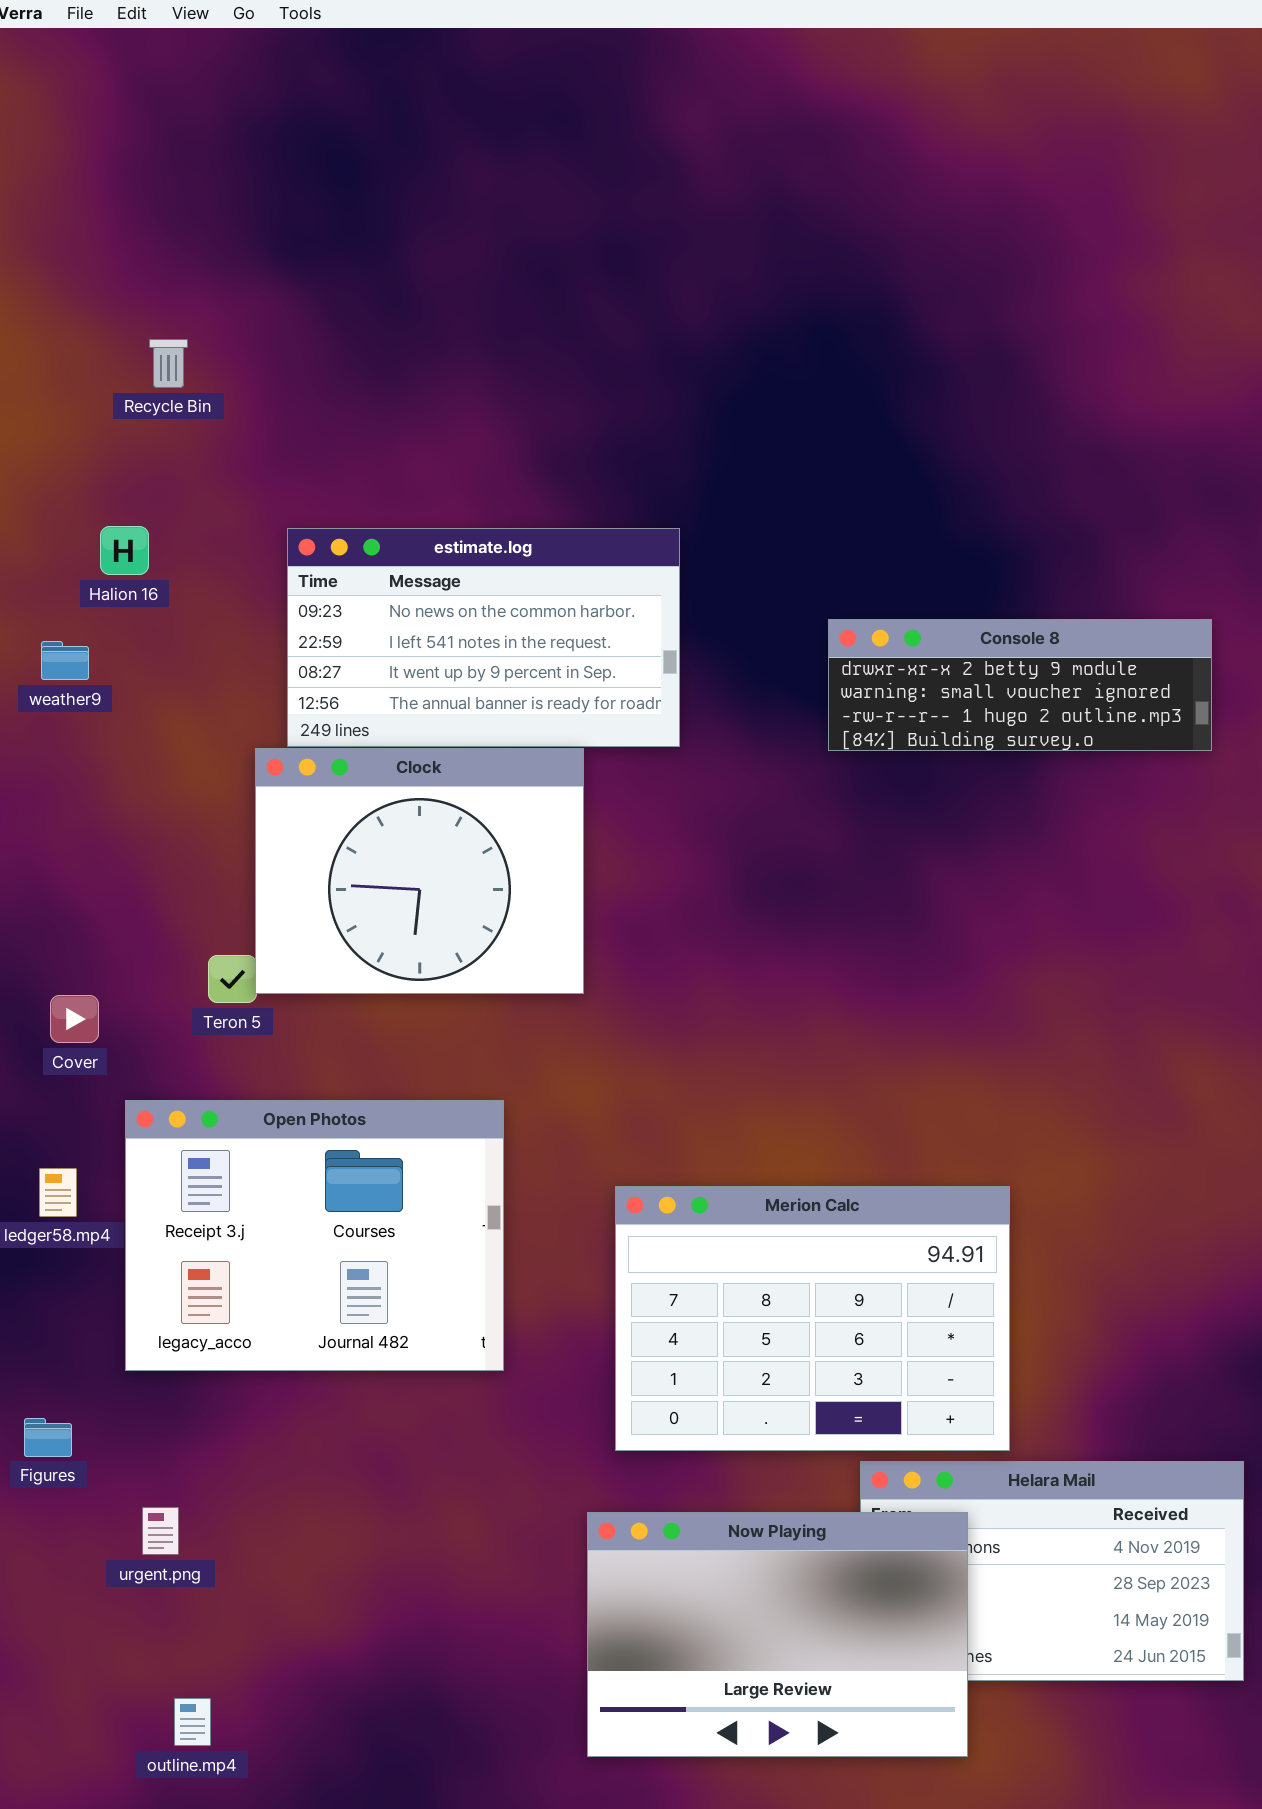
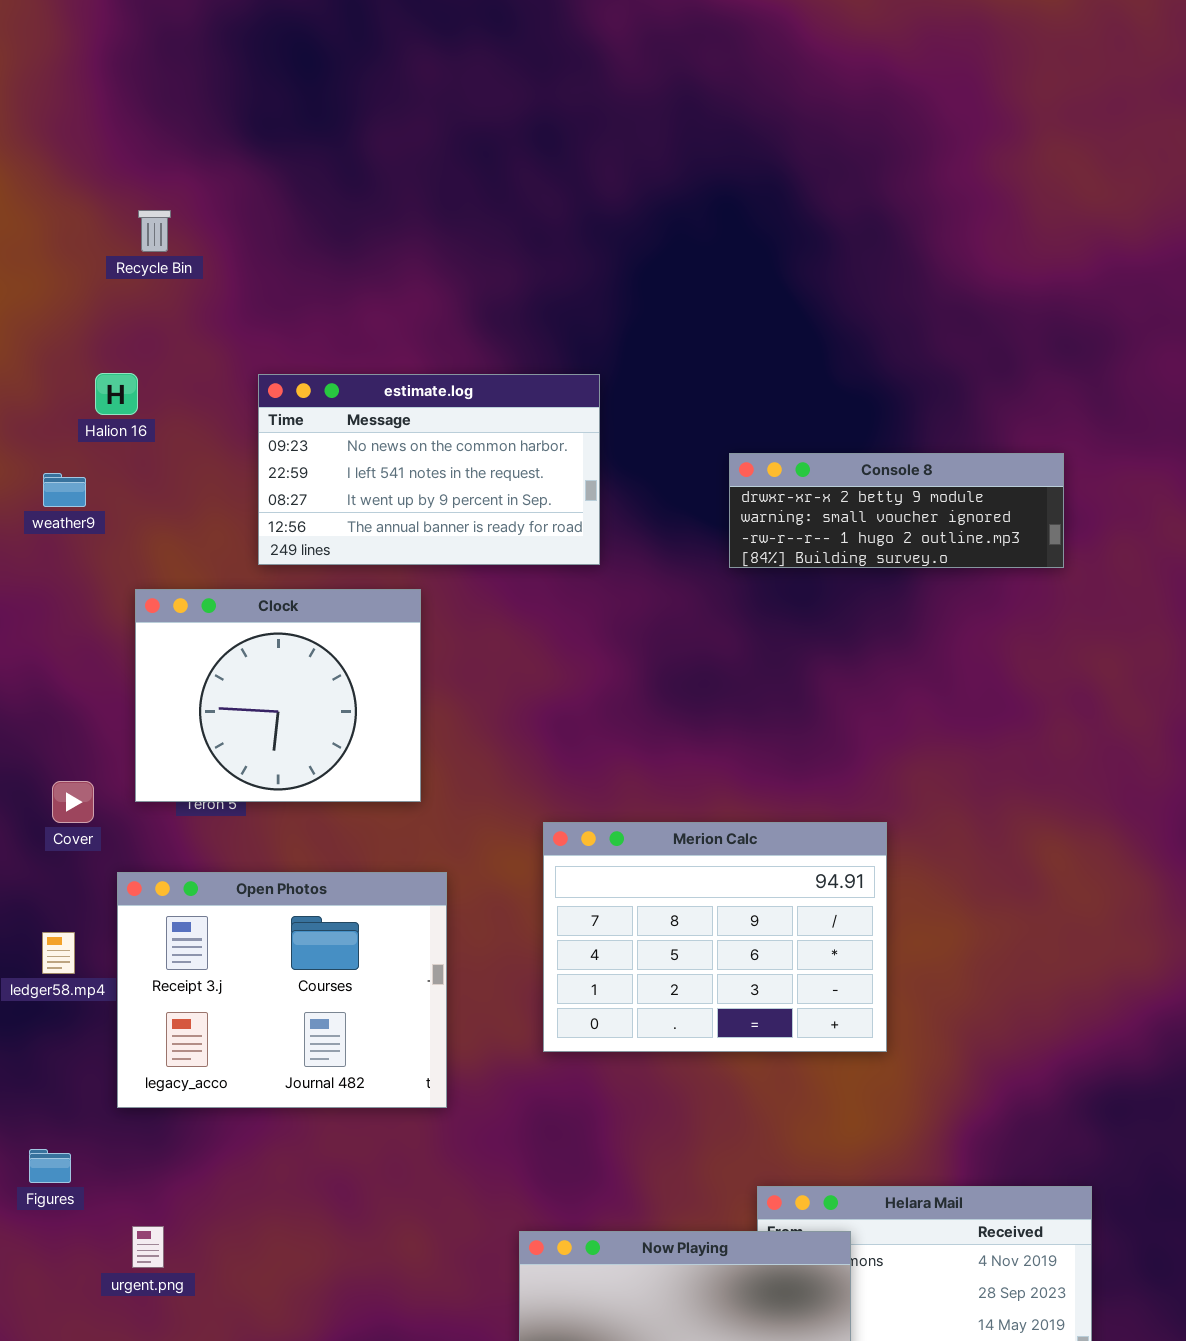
Clock: [255,748,584,994] -> [135,589,421,802], moved
Merion Calc: [615,1186,1010,1451] -> [543,822,887,1052], moved

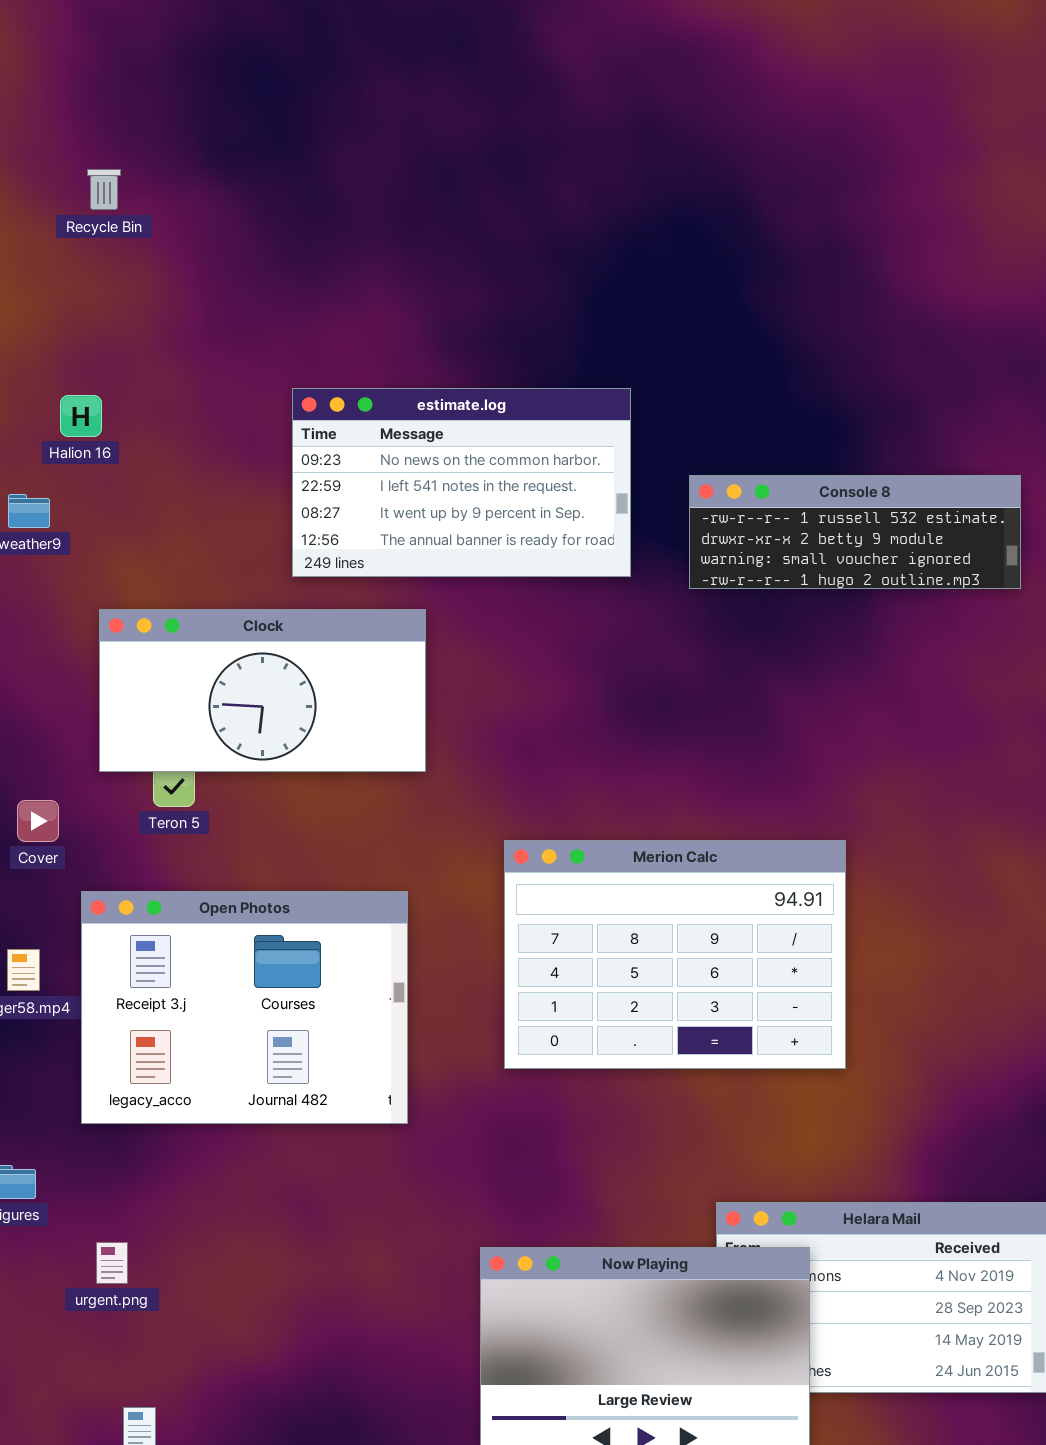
Recycle Bin: [138,210,171,252] -> [87,169,121,210], moved
estimate.log: [258,374,600,565] -> [292,388,631,577], moved
Console 8: [729,453,1064,568] -> [689,475,1021,589], scrolled up 1 row
Clock: [135,589,421,802] -> [99,609,426,772], resized

